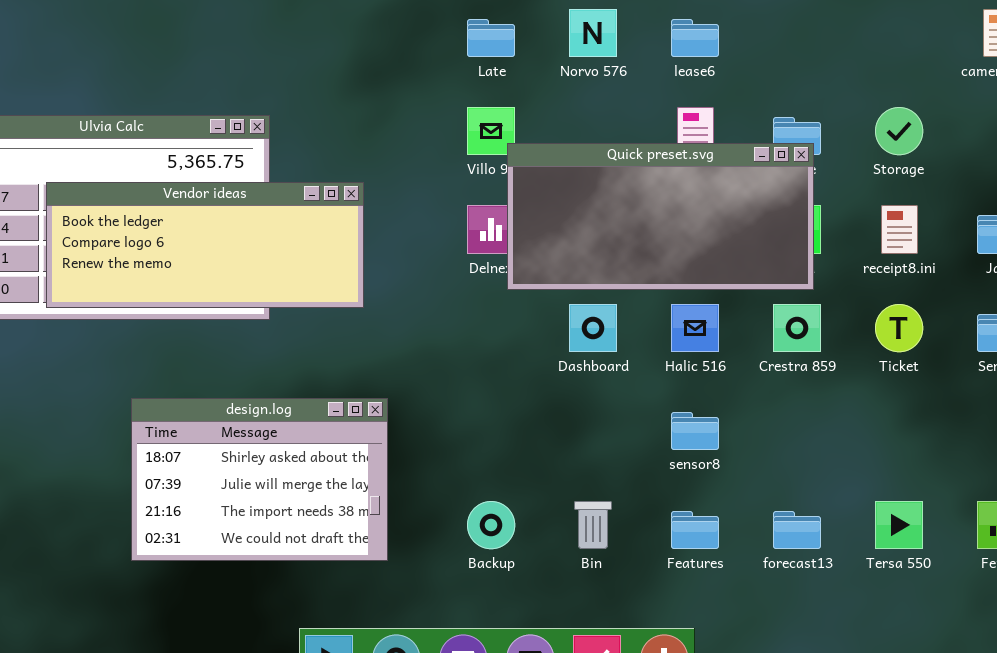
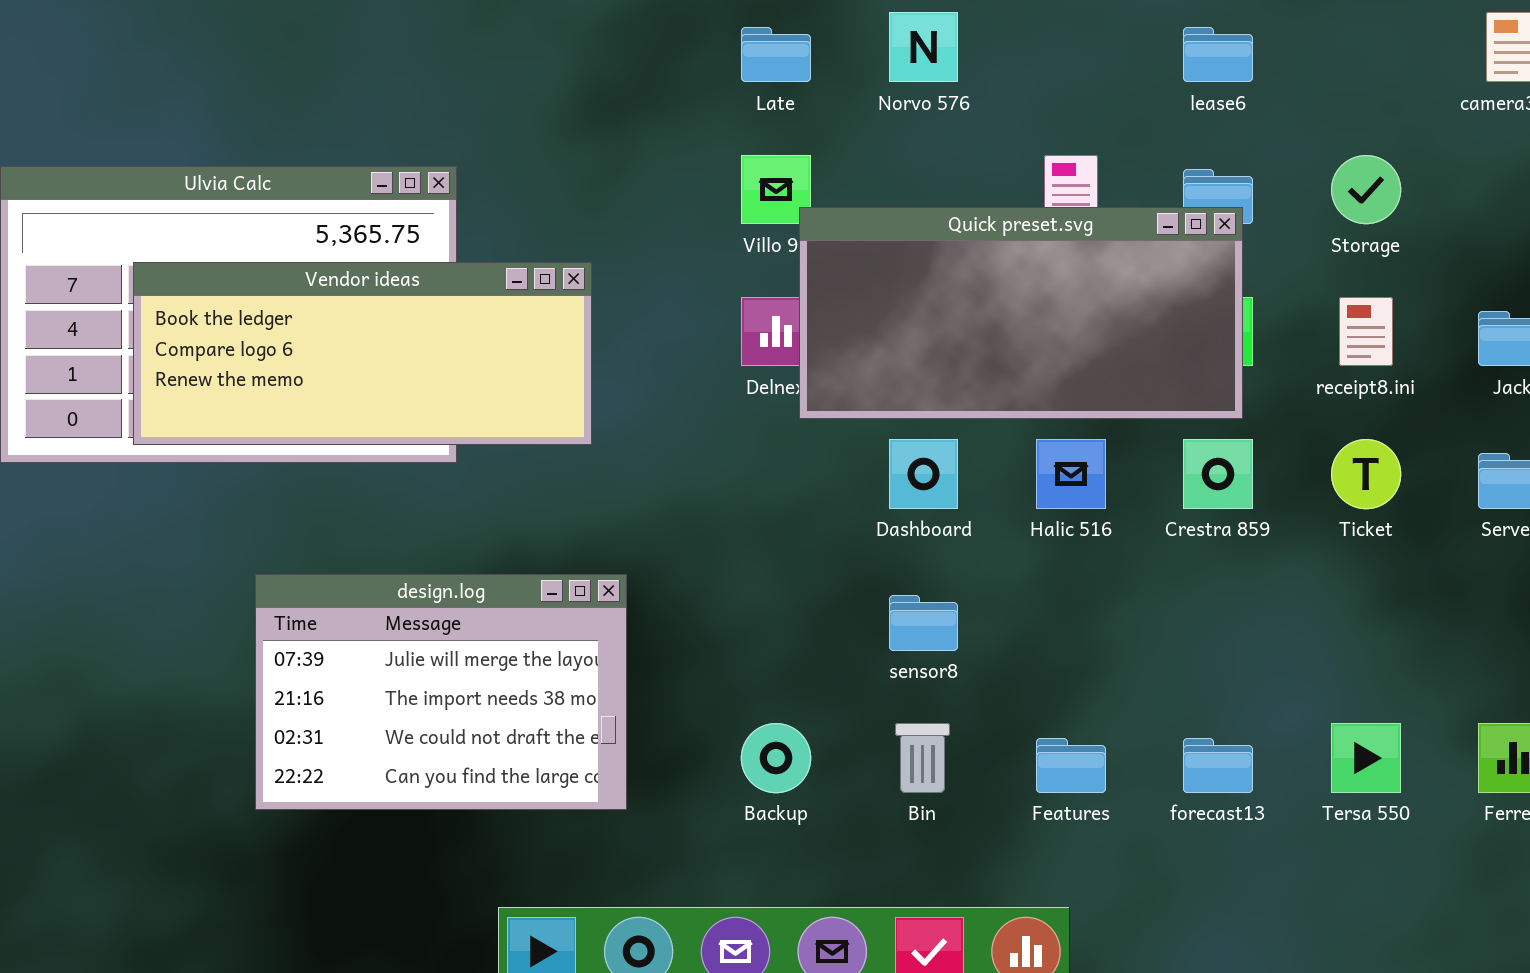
lease6: [671,19,719,57] -> [1183,27,1253,82], moved
design.log: [131,398,388,561] -> [255,574,627,810], scrolled down 1 row
sensor8: [671,412,719,450] -> [889,595,958,651], moved

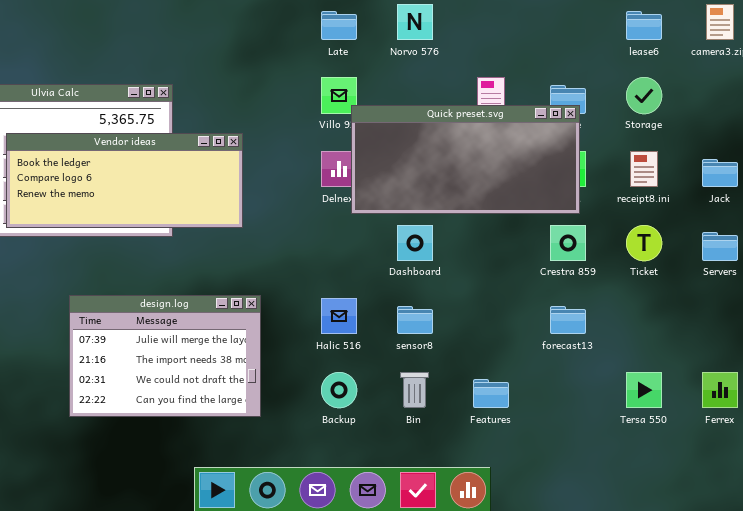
lease6: [1183,27,1253,82] -> [626,11,662,40], moved
Halic 516: [1036,439,1106,509] -> [321,298,357,334], moved
forecast13: [1183,738,1253,793] -> [550,306,586,334], moved

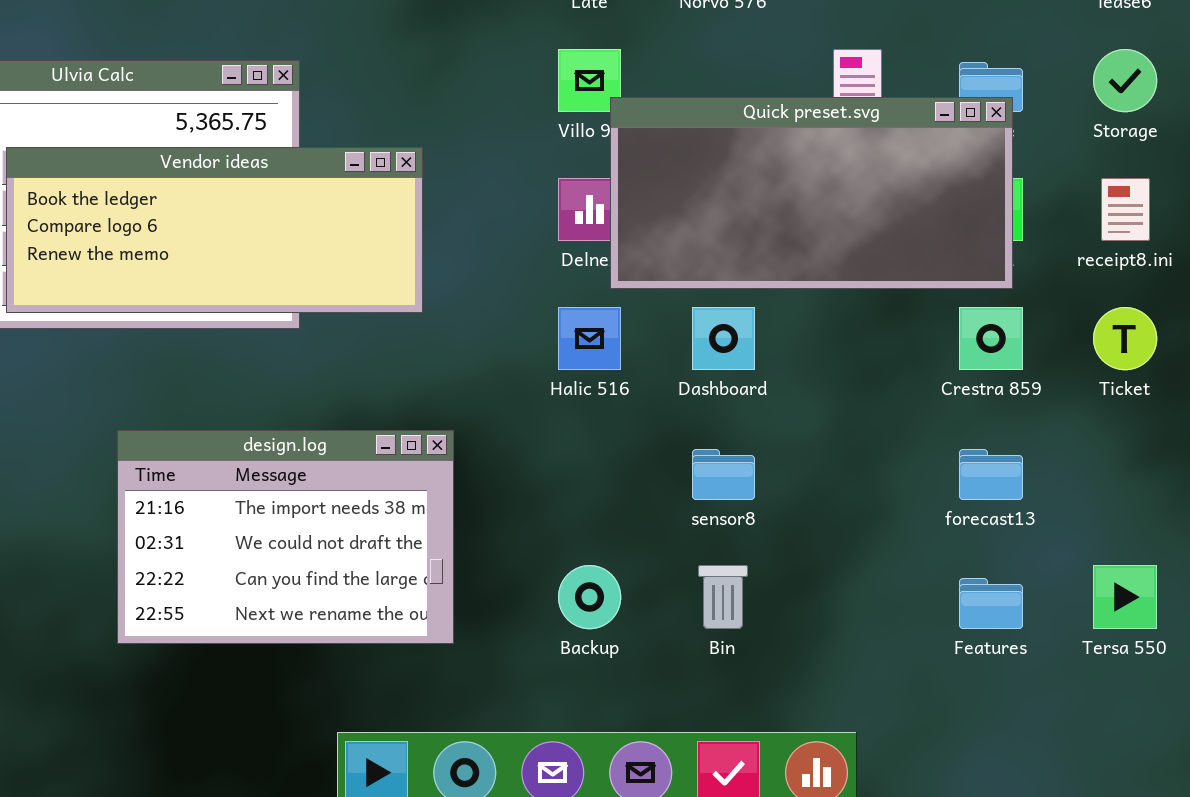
design.log: [69,295,261,417] -> [117,430,454,644], scrolled down 1 row
Halic 516: [321,298,357,334] -> [558,307,621,370], moved
Features: [473,379,509,408] -> [959,578,1023,629], moved

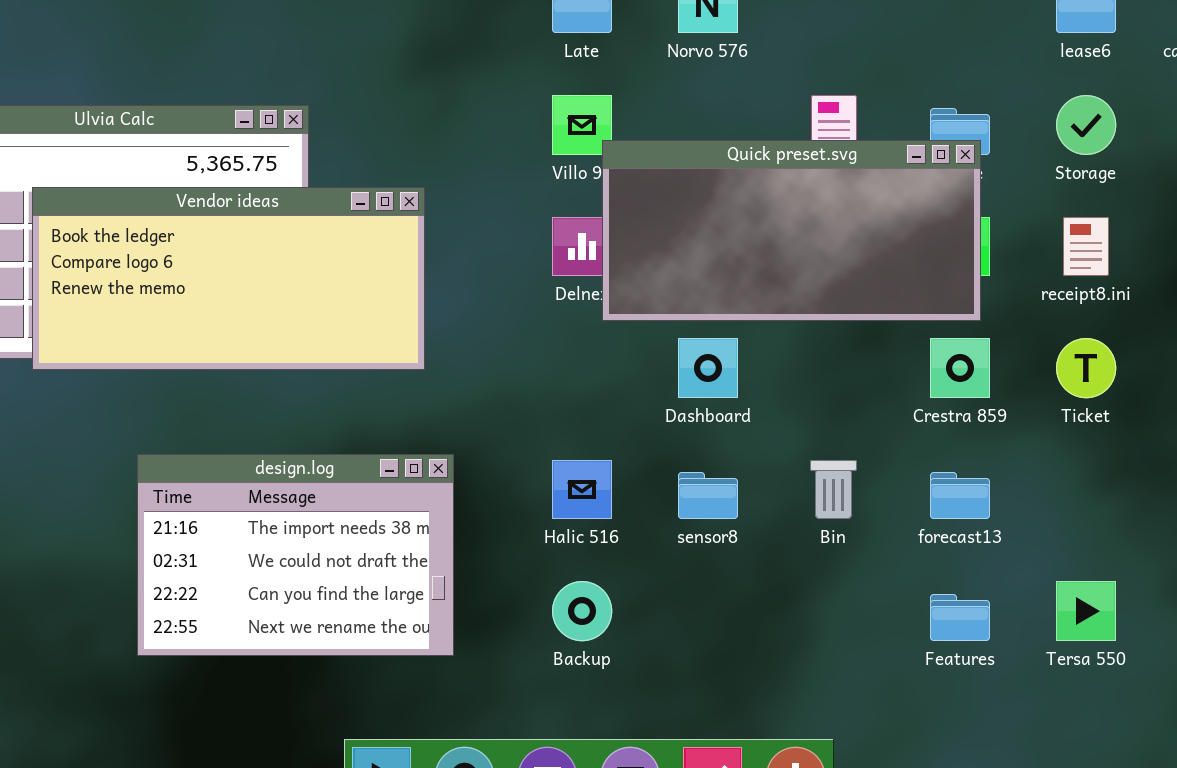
Vendor ideas: [6,147,423,313] -> [32,187,425,370], resized
Halic 516: [558,307,621,370] -> [552,460,612,519], moved
Bin: [698,565,748,629] -> [810,460,857,519], moved

